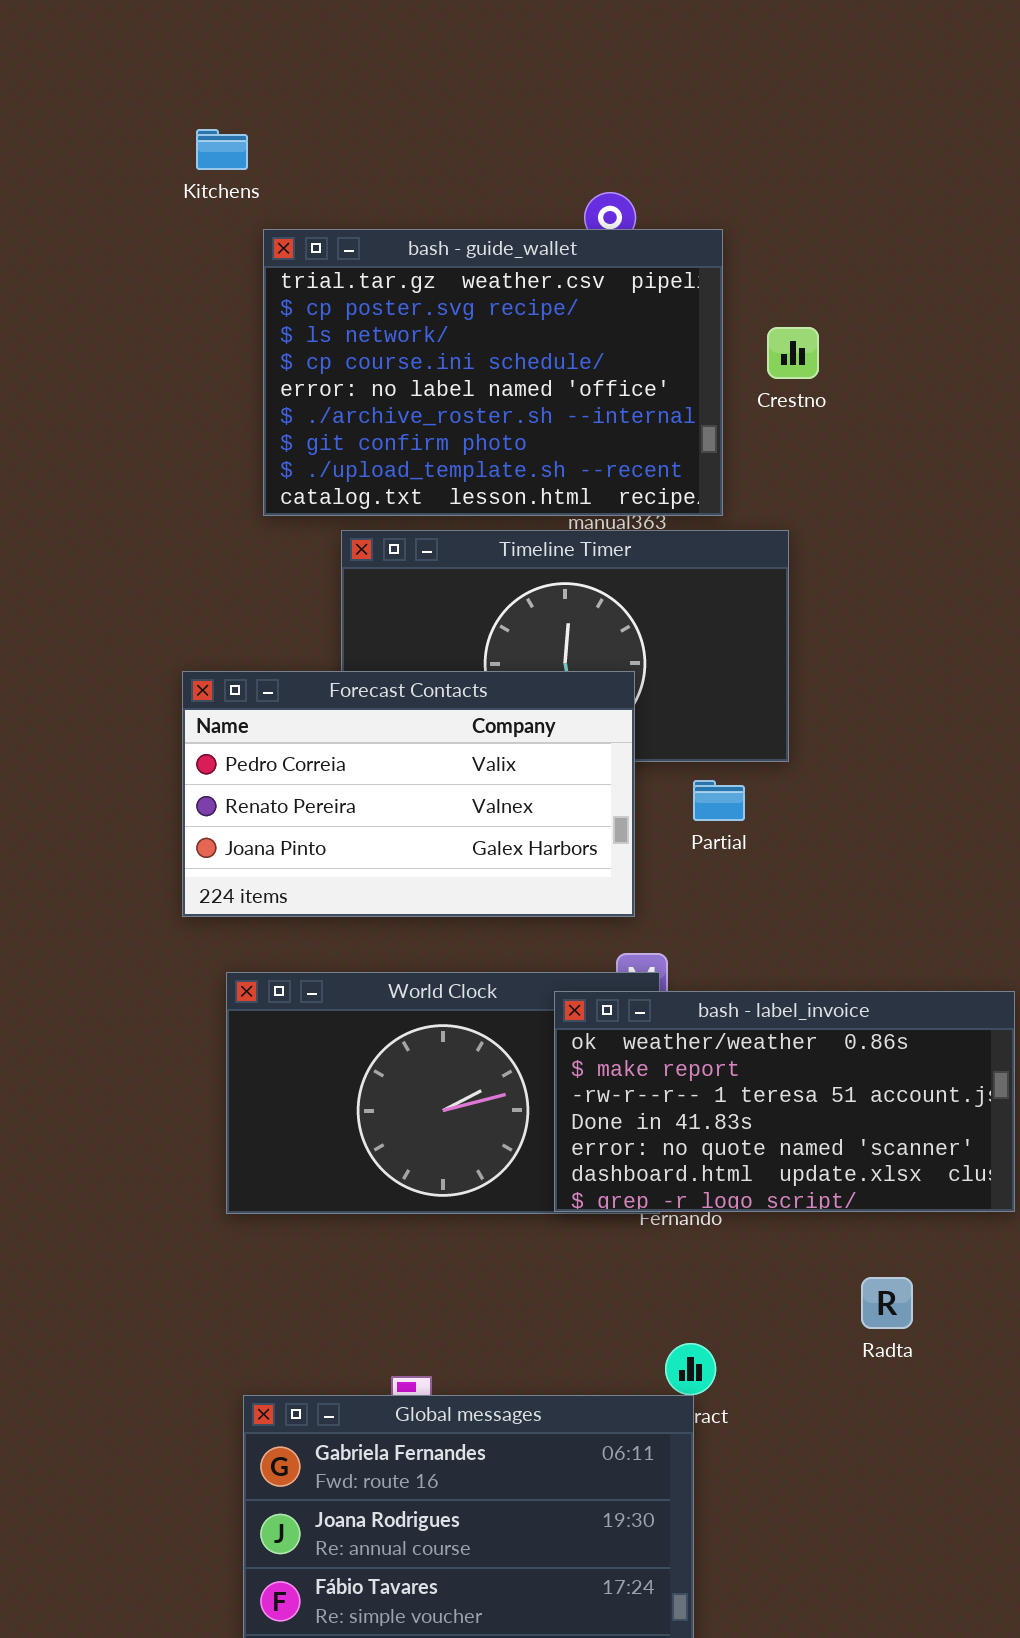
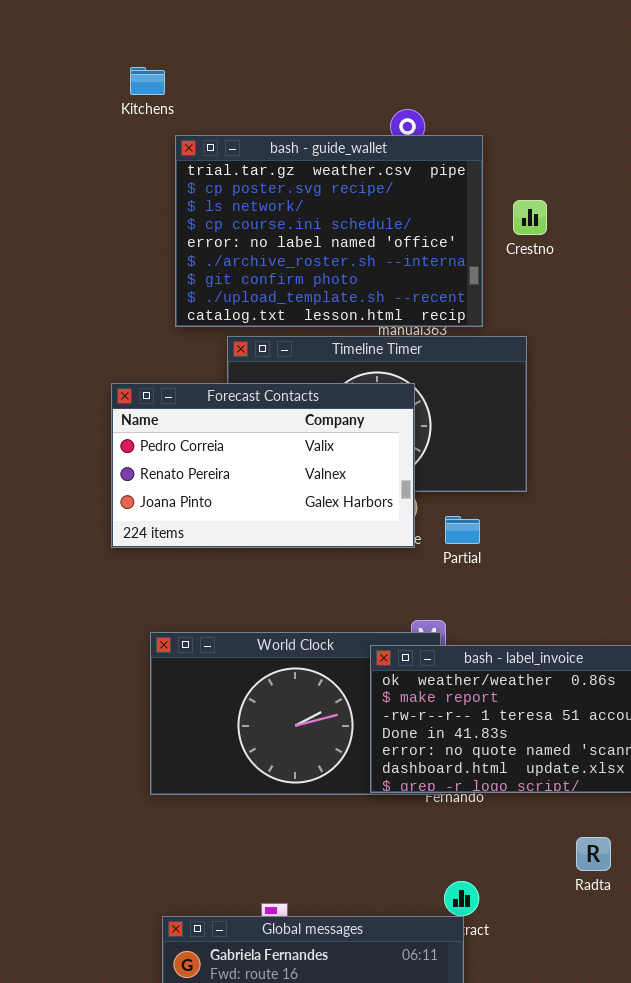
Forecast Contacts: [182,671,635,917] -> [111,383,415,548], moved
Partial: [693,780,745,821] -> [445,516,480,544], moved

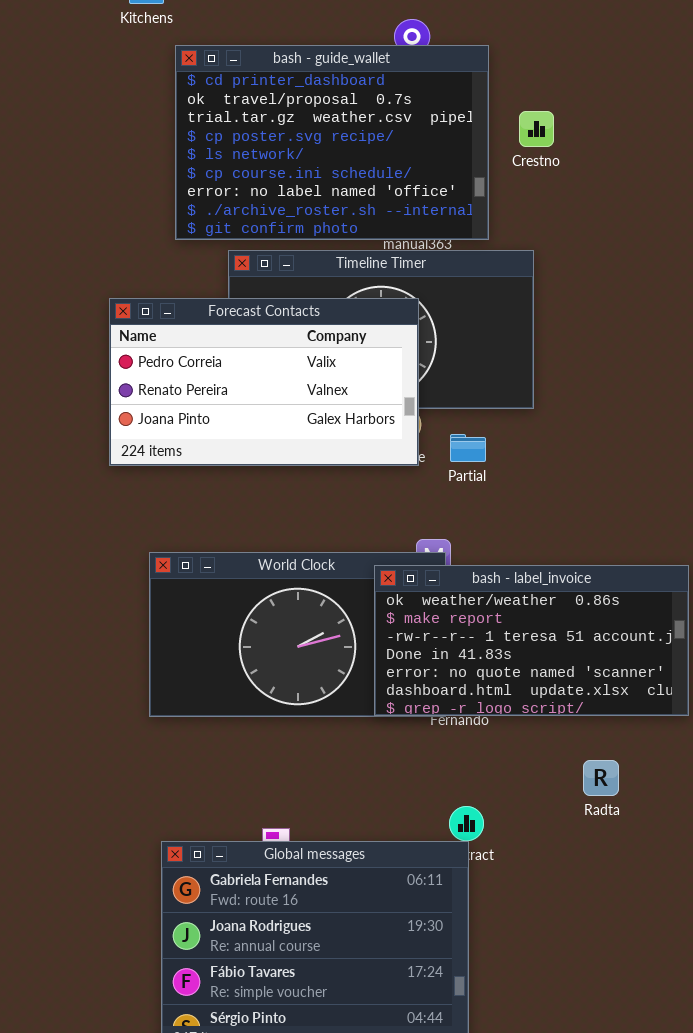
bash - guide_wallet: [175,135,483,327] -> [175,45,489,240], scrolled up 2 rows

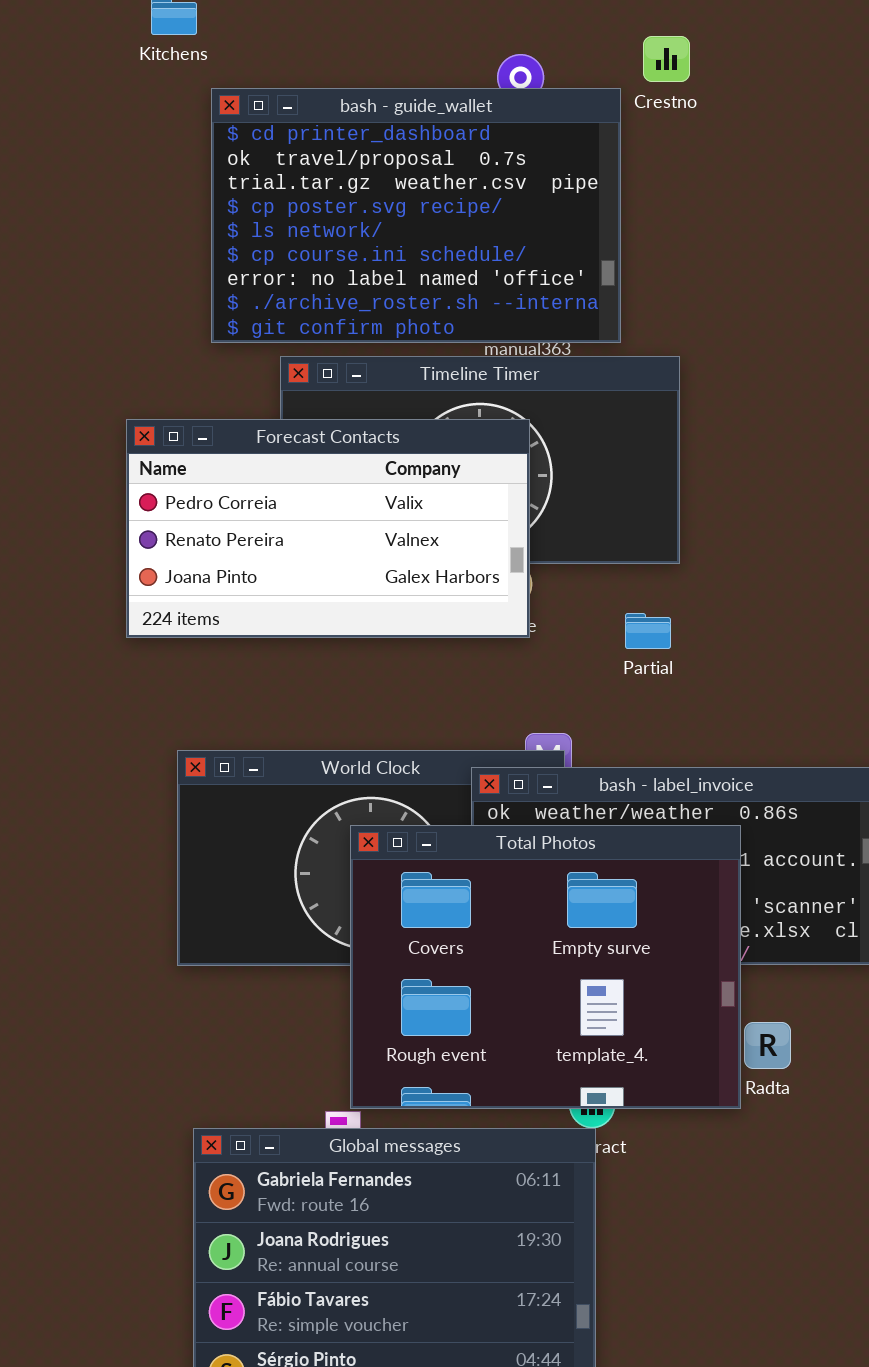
Crestno: [519,111,554,147] -> [643,36,690,82], moved
Partial: [450,434,486,462] -> [625,613,671,649], moved
Total Photos: none -> [350,825,741,1109], opened

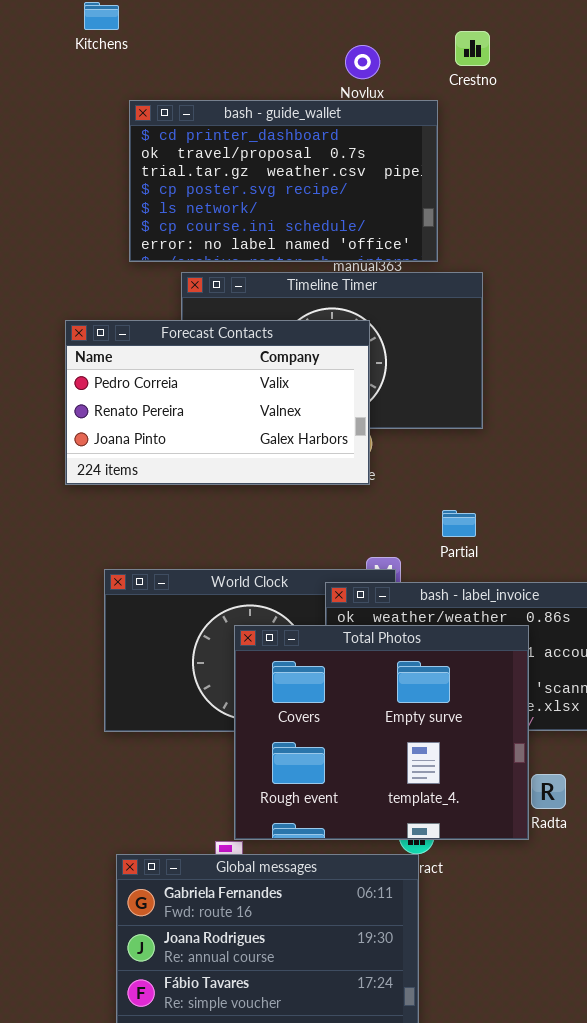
bash - guide_wallet: [211,88,621,343] -> [129,100,438,262], resized
Partial: [625,613,671,649] -> [442,510,476,537], moved

